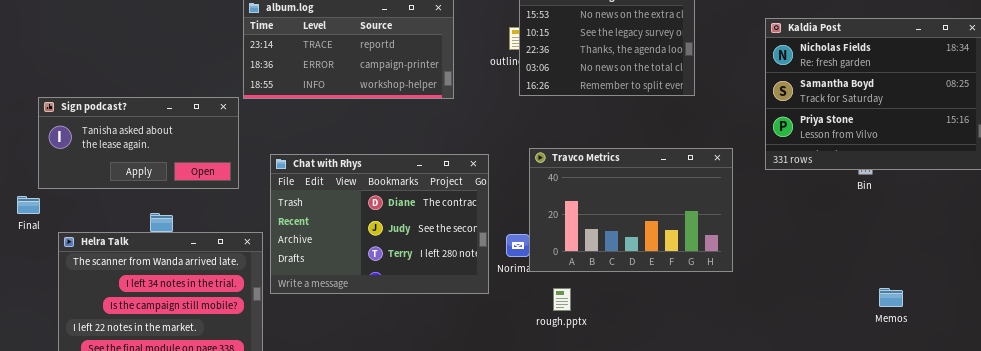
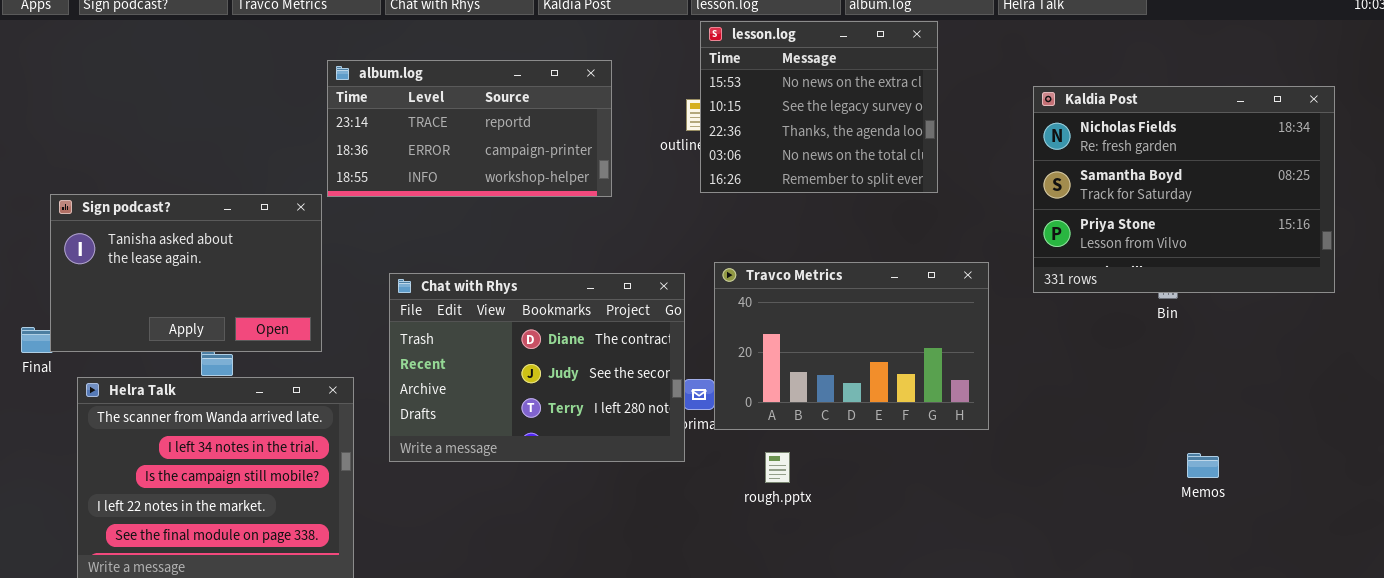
Sign podcast?: [38,97,239,189] -> [50,194,322,352], resized
Chat with Rhys: [270,154,489,294] -> [389,273,685,462], moved
rough.pptx: [553,288,571,311] -> [765,452,790,483], moved

